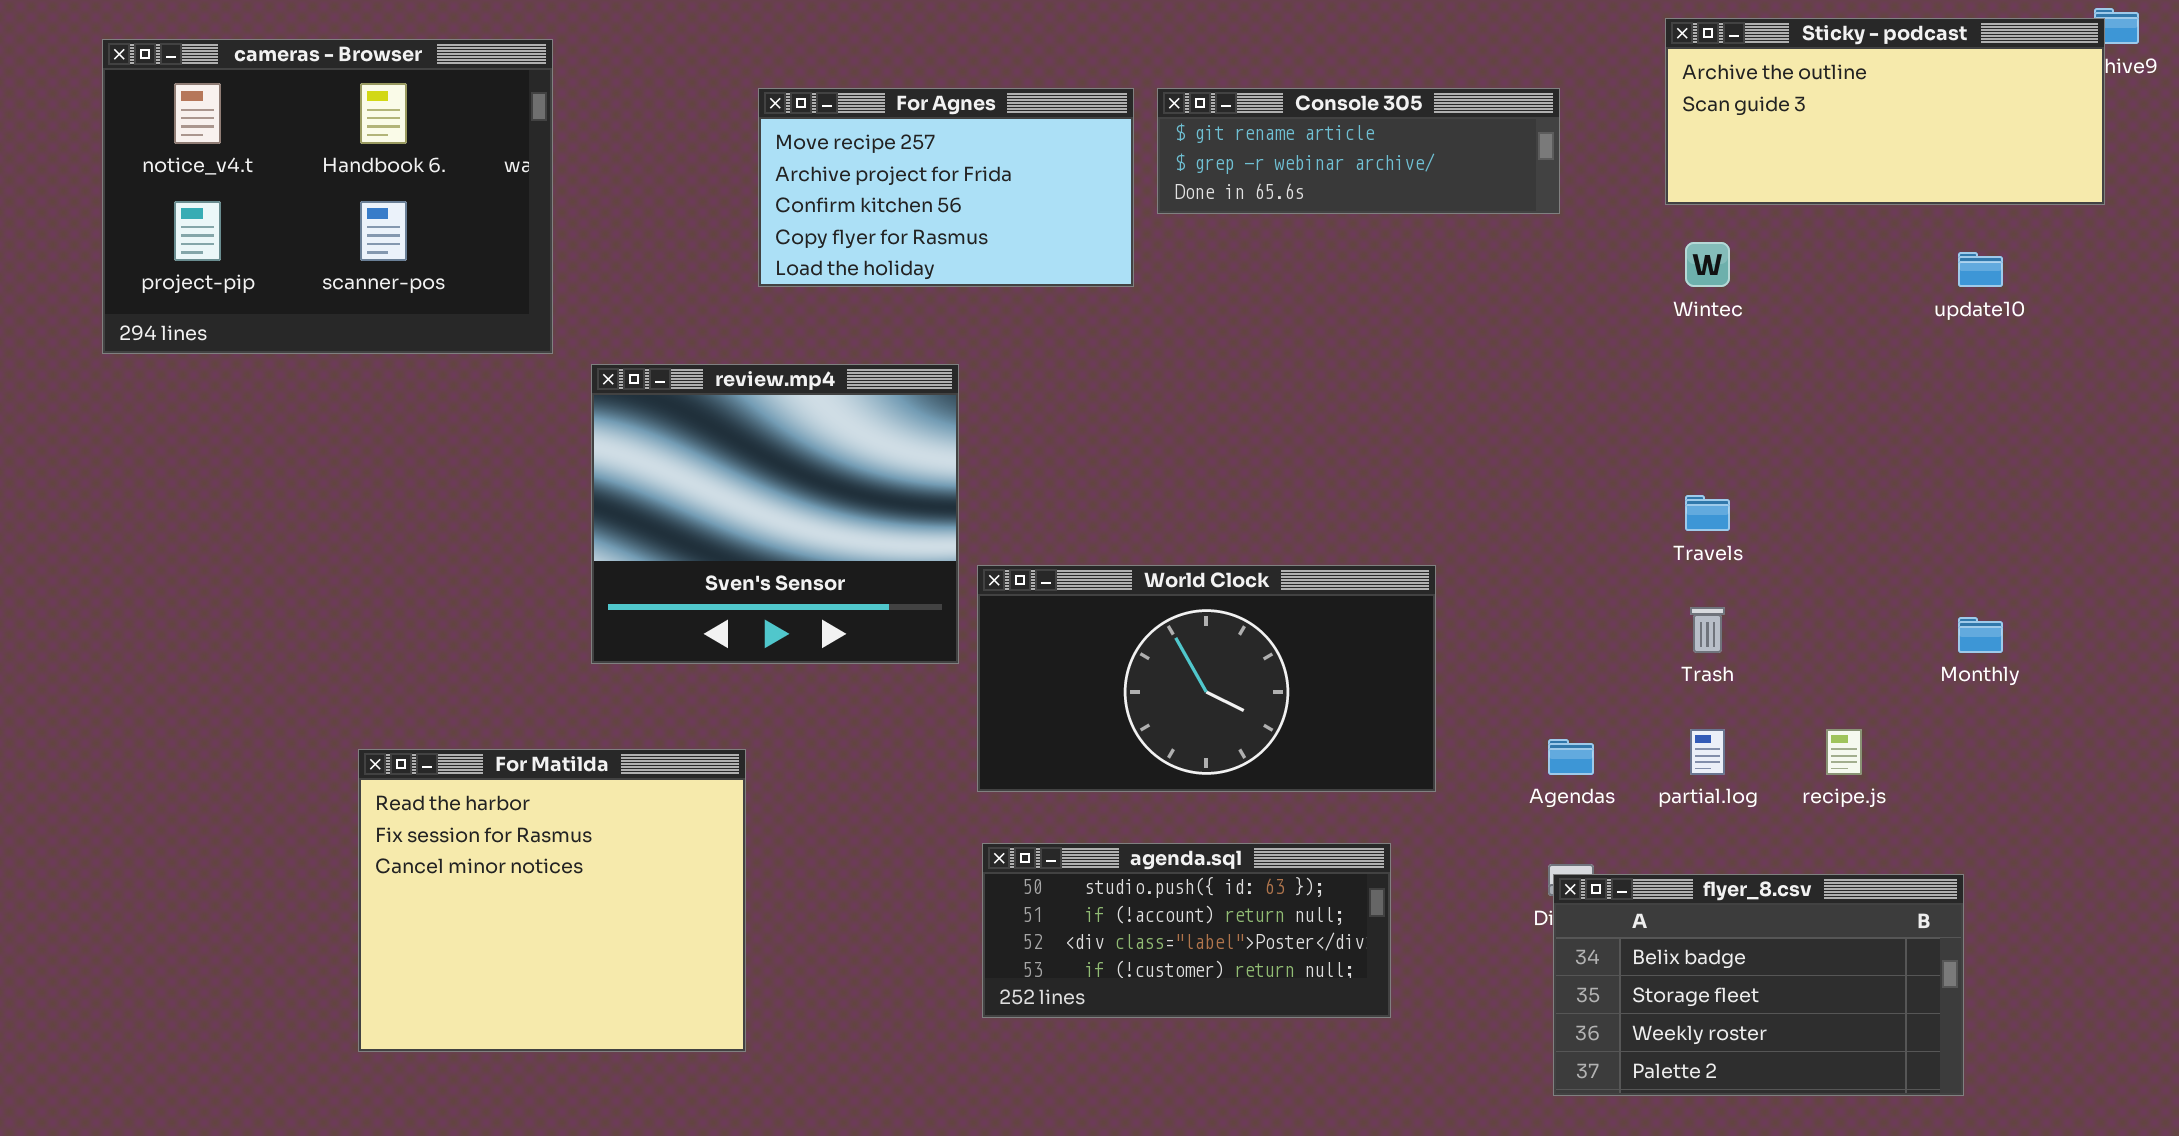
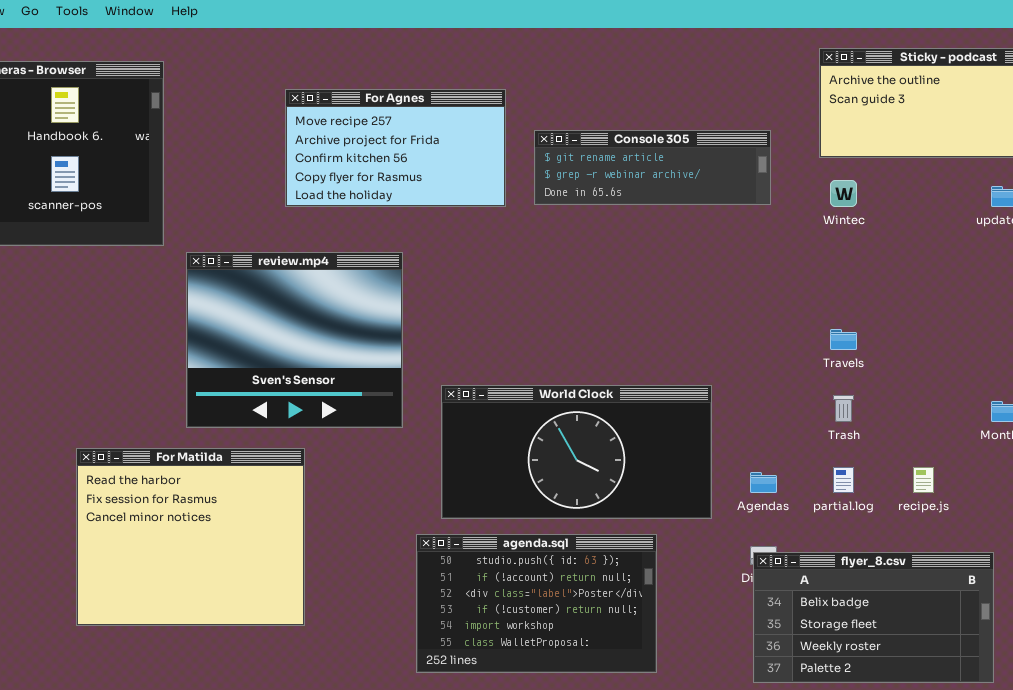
Console 305: [1157,88,1560,214] -> [534,130,771,205], moved
World Clock: [977,565,1436,792] -> [441,385,712,519], moved
For Matilda: [358,749,746,1052] -> [76,448,305,626], moved
agenda.sql: [982,843,1391,1018] -> [416,534,657,673], resized

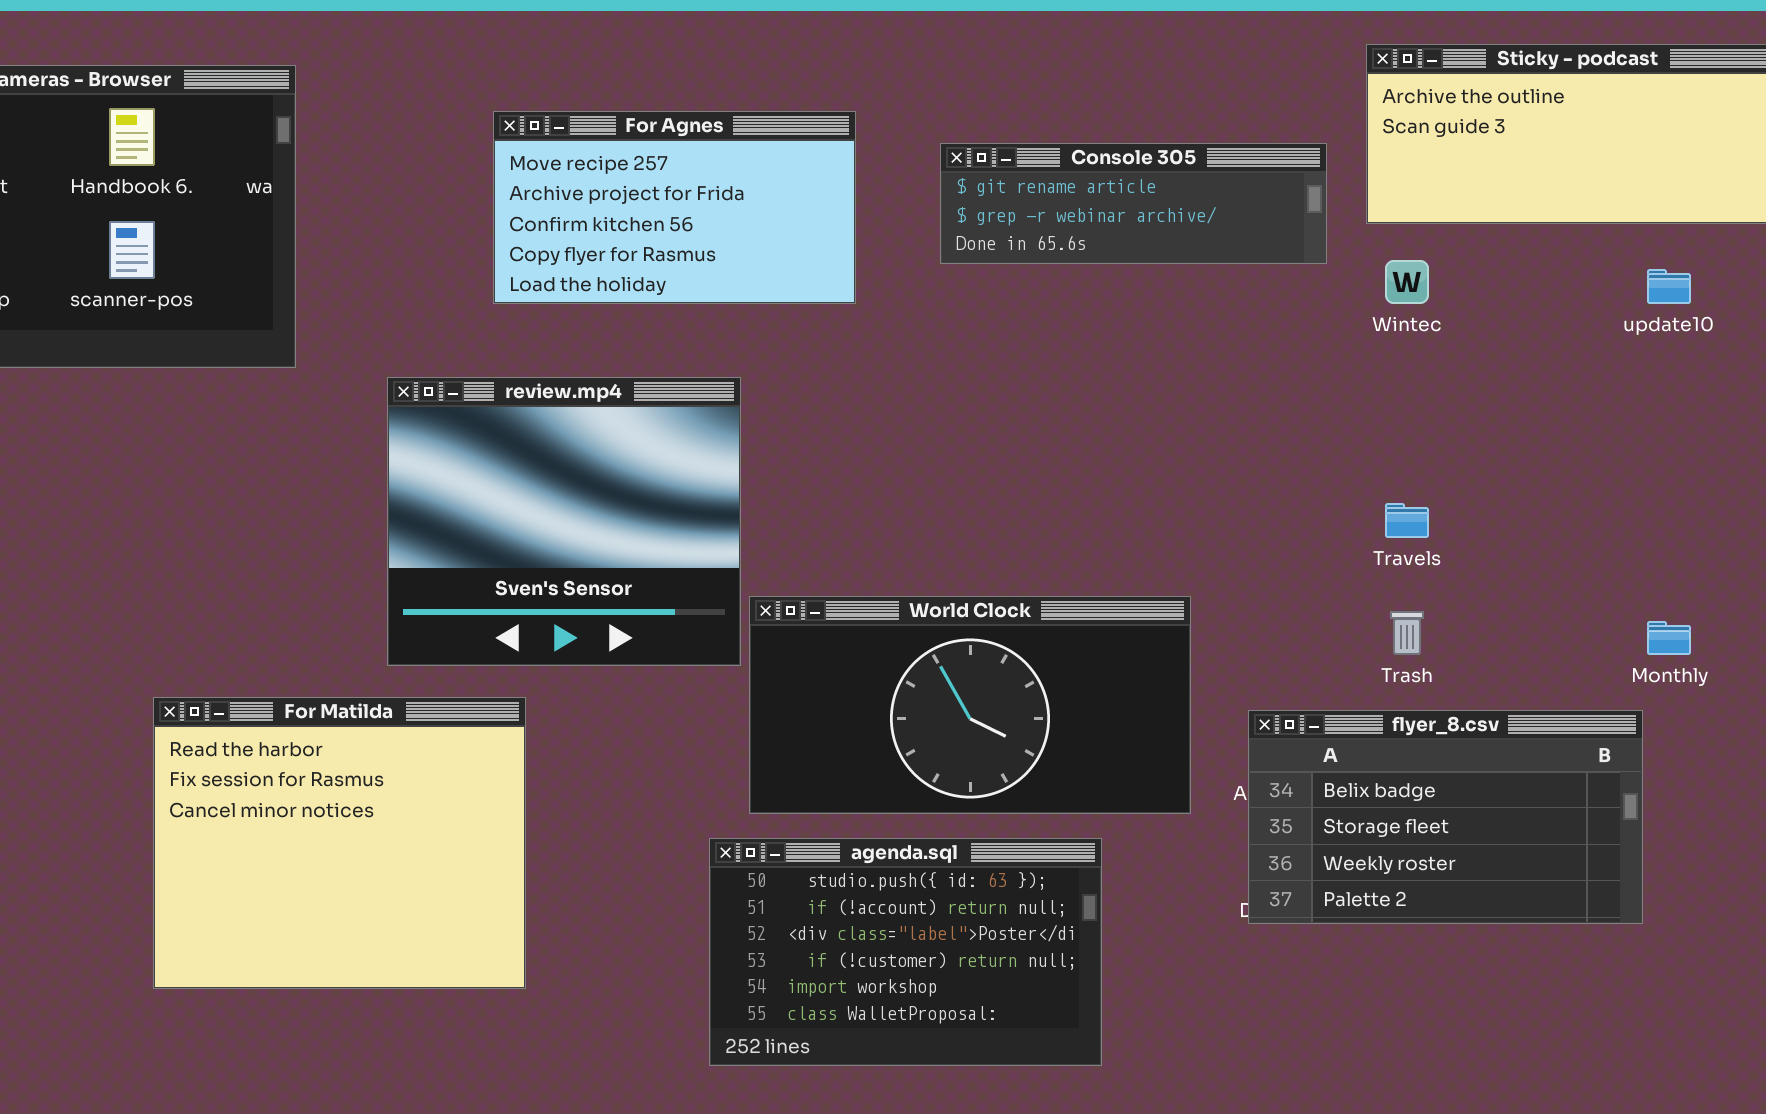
Console 305: [534,130,771,205] -> [940,143,1327,264], moved
review.mp4: [186,252,403,428] -> [387,377,741,666], moved
flyer_8.csv: [753,552,994,683] -> [1248,710,1643,924], moved

